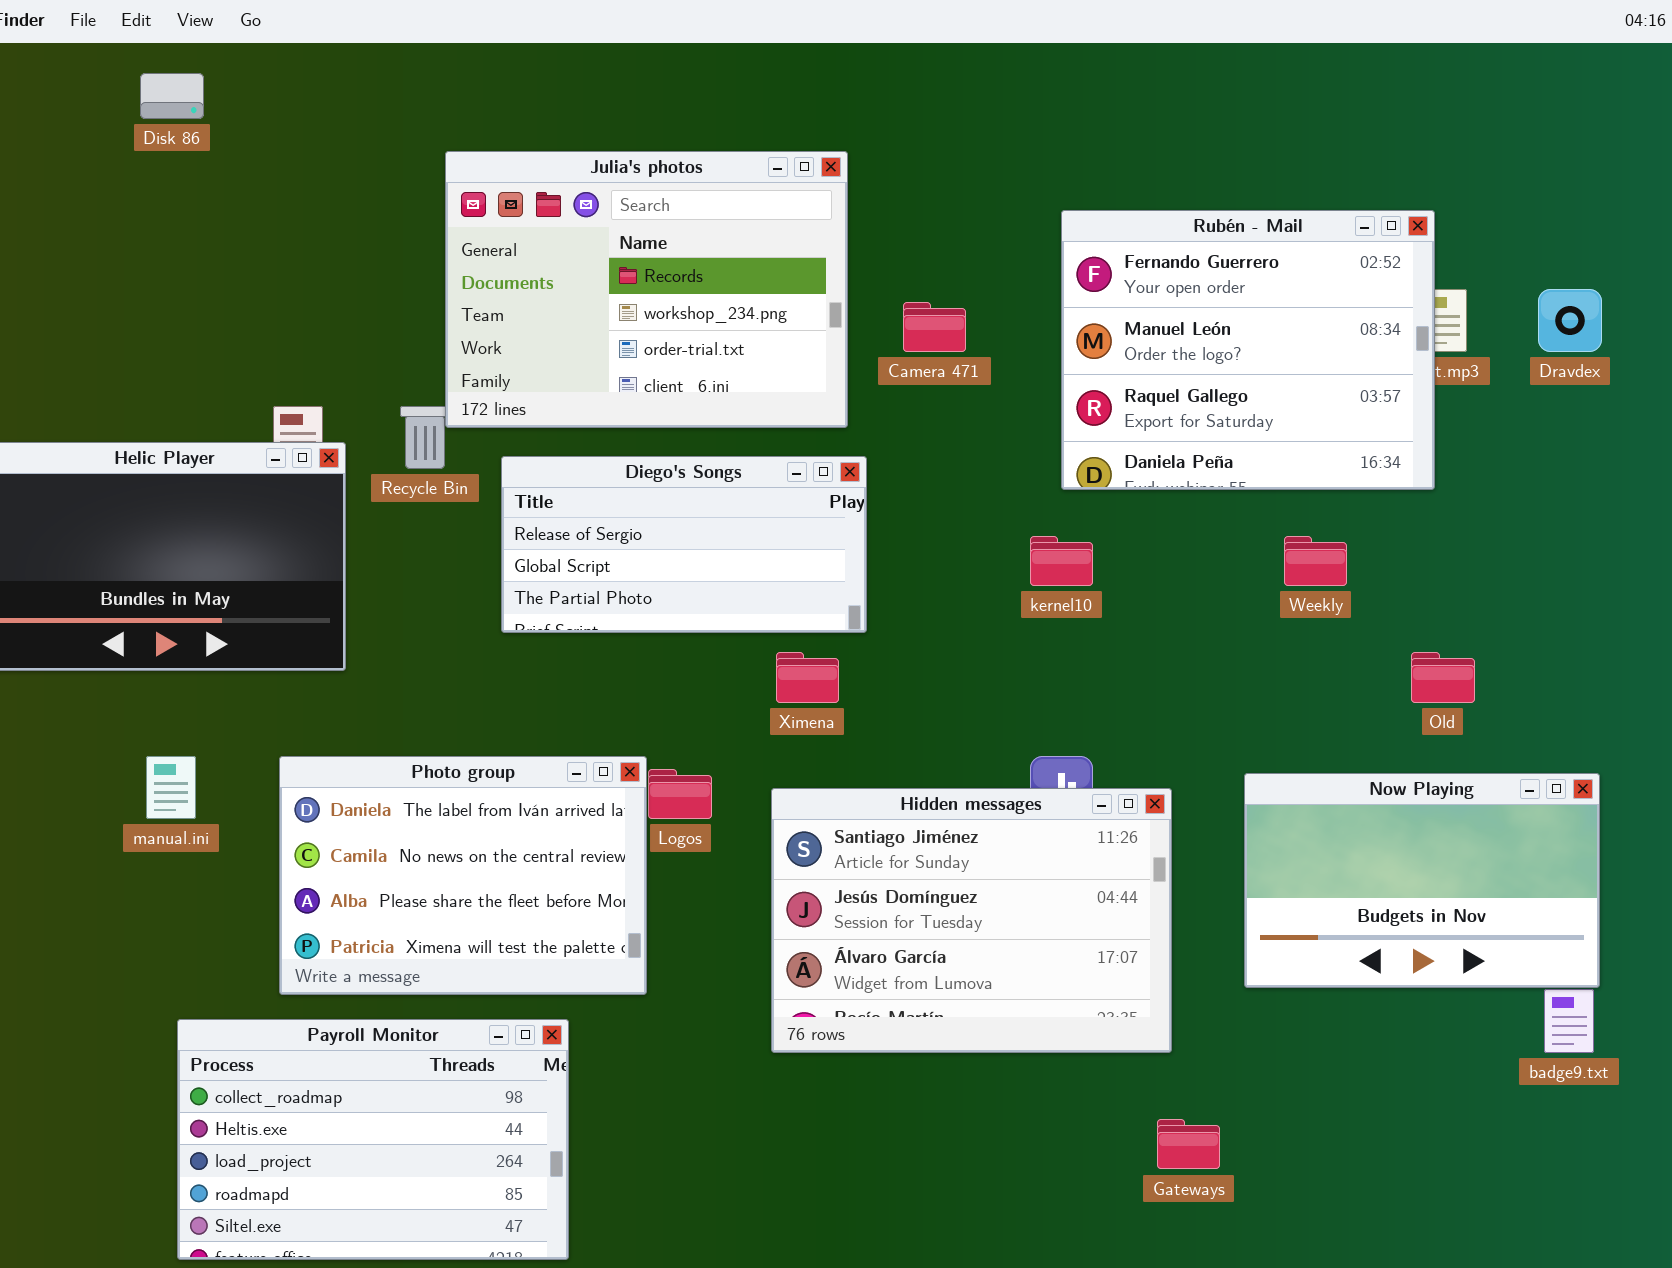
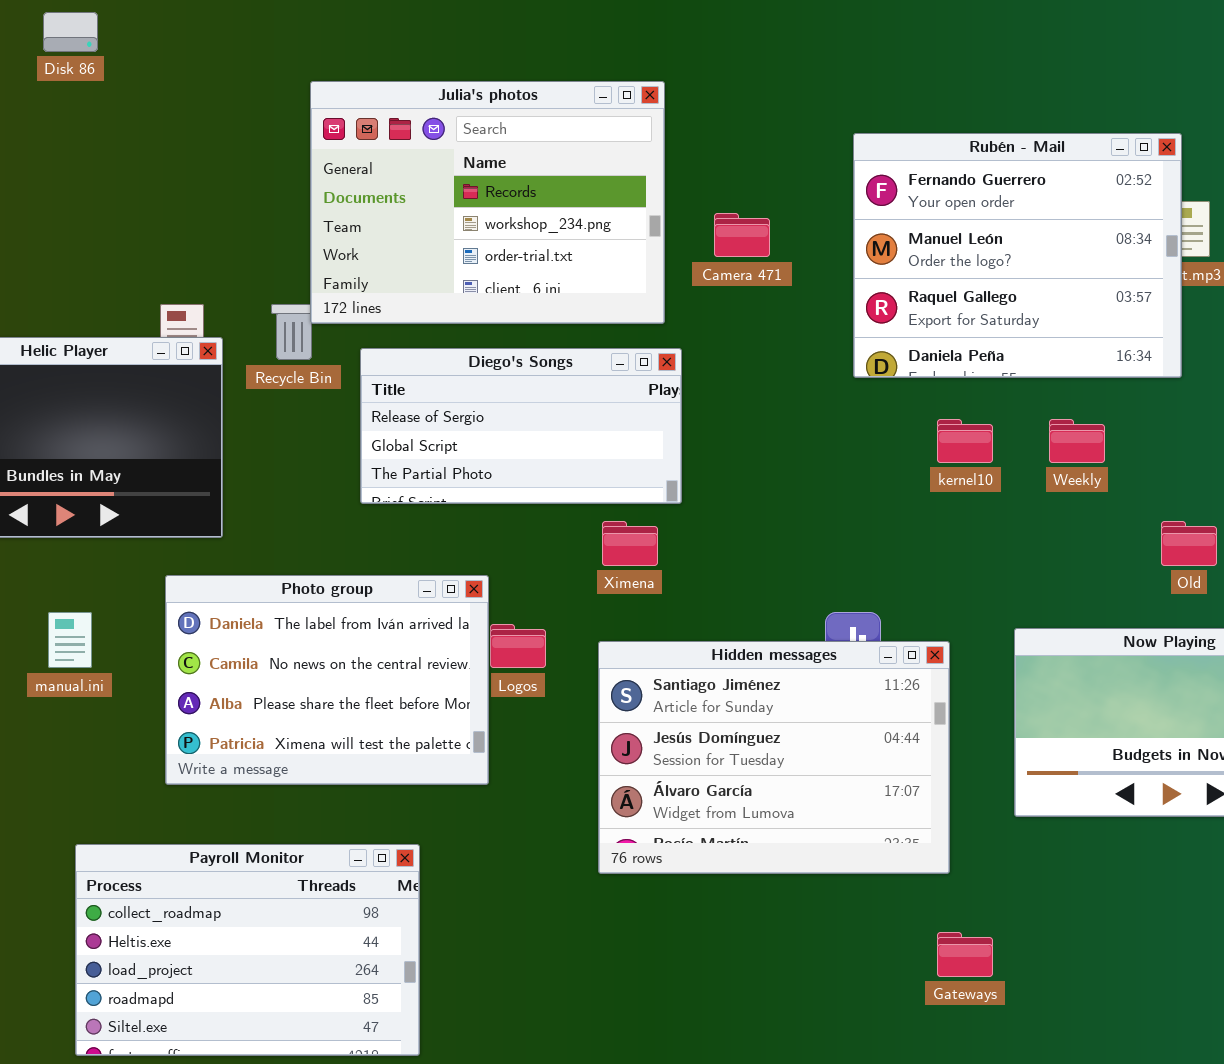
kernel10: [1030,536,1093,586] -> [937,419,993,463], moved
Photo group: [279,756,647,995] -> [165,575,489,785], moved

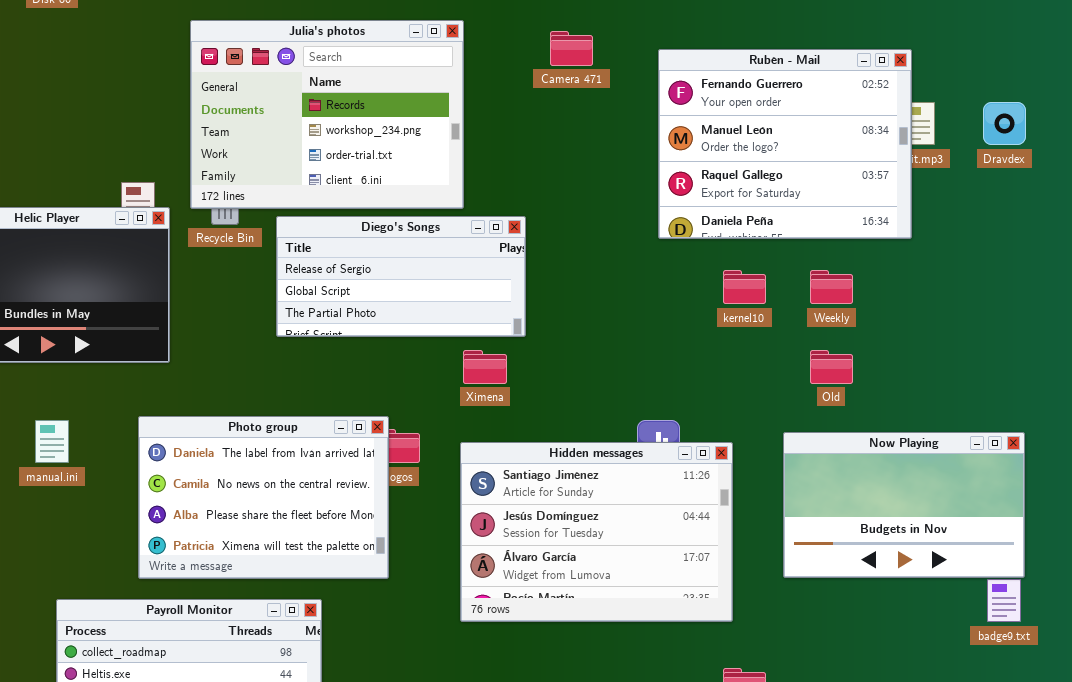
Julia's photos: [310,81,665,324] -> [190,20,464,209], moved
Camera 471: [714,213,770,257] -> [550,31,593,66], moved
Old: [1161,521,1217,566] -> [810,350,853,384], moved
Photo group: [165,575,489,785] -> [138,416,389,579], moved

